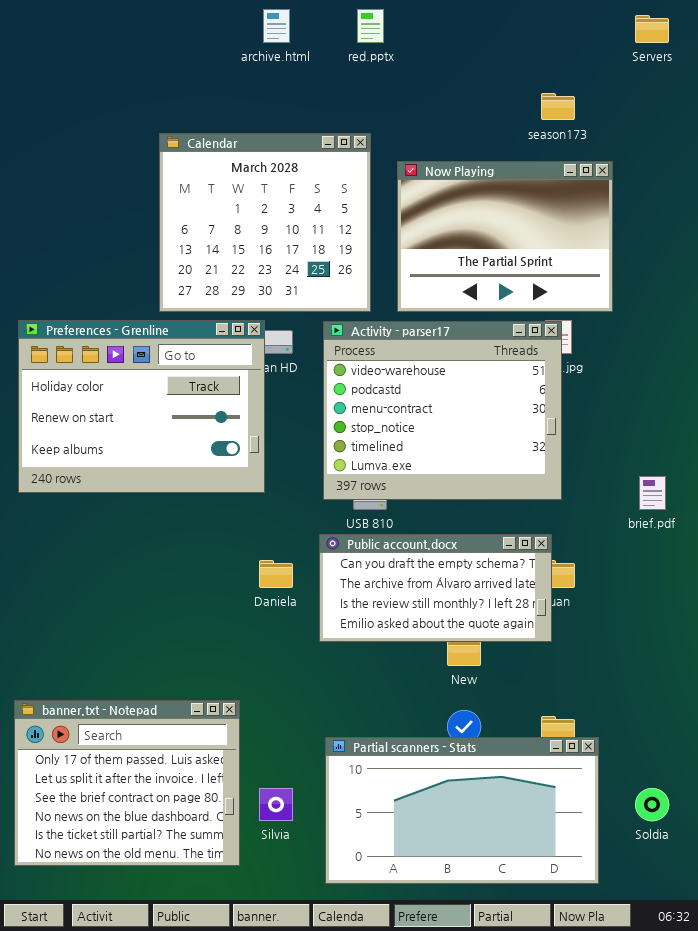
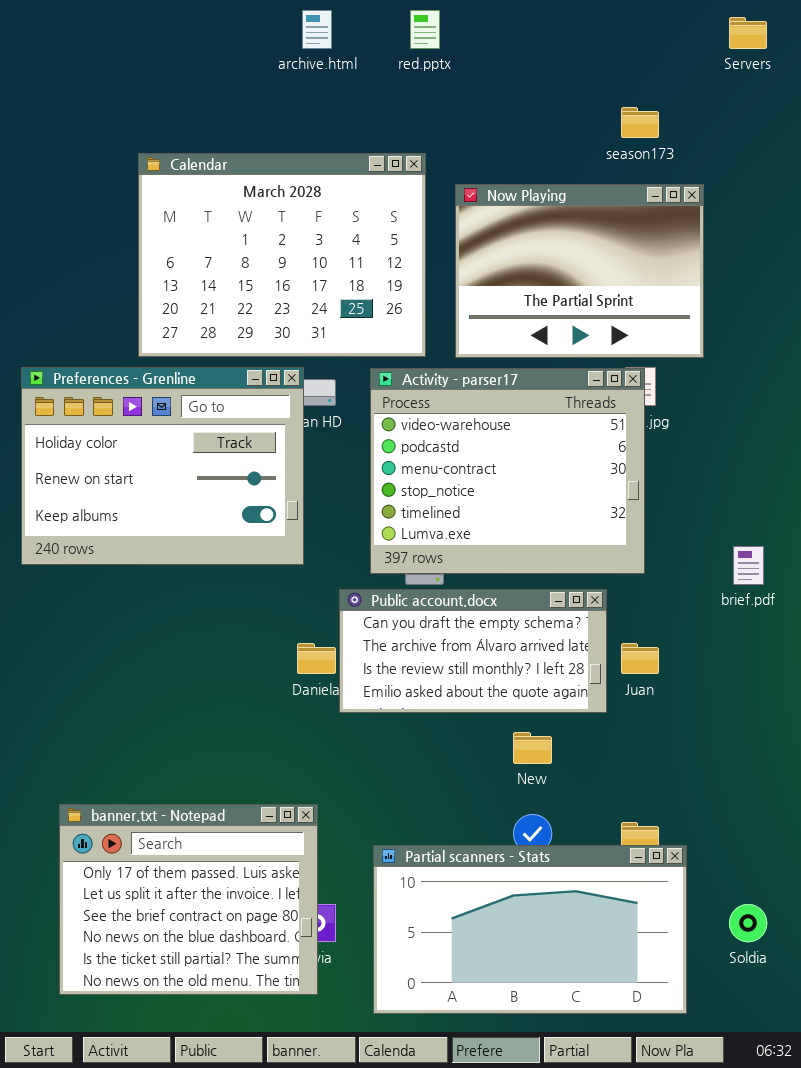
Calendar: [159,133,371,312] -> [138,153,426,357], resized
Public account.docx: [319,534,552,642] -> [339,589,607,713], moved
banner.txt - Notepad: [14,700,240,866] -> [59,804,318,995], moved

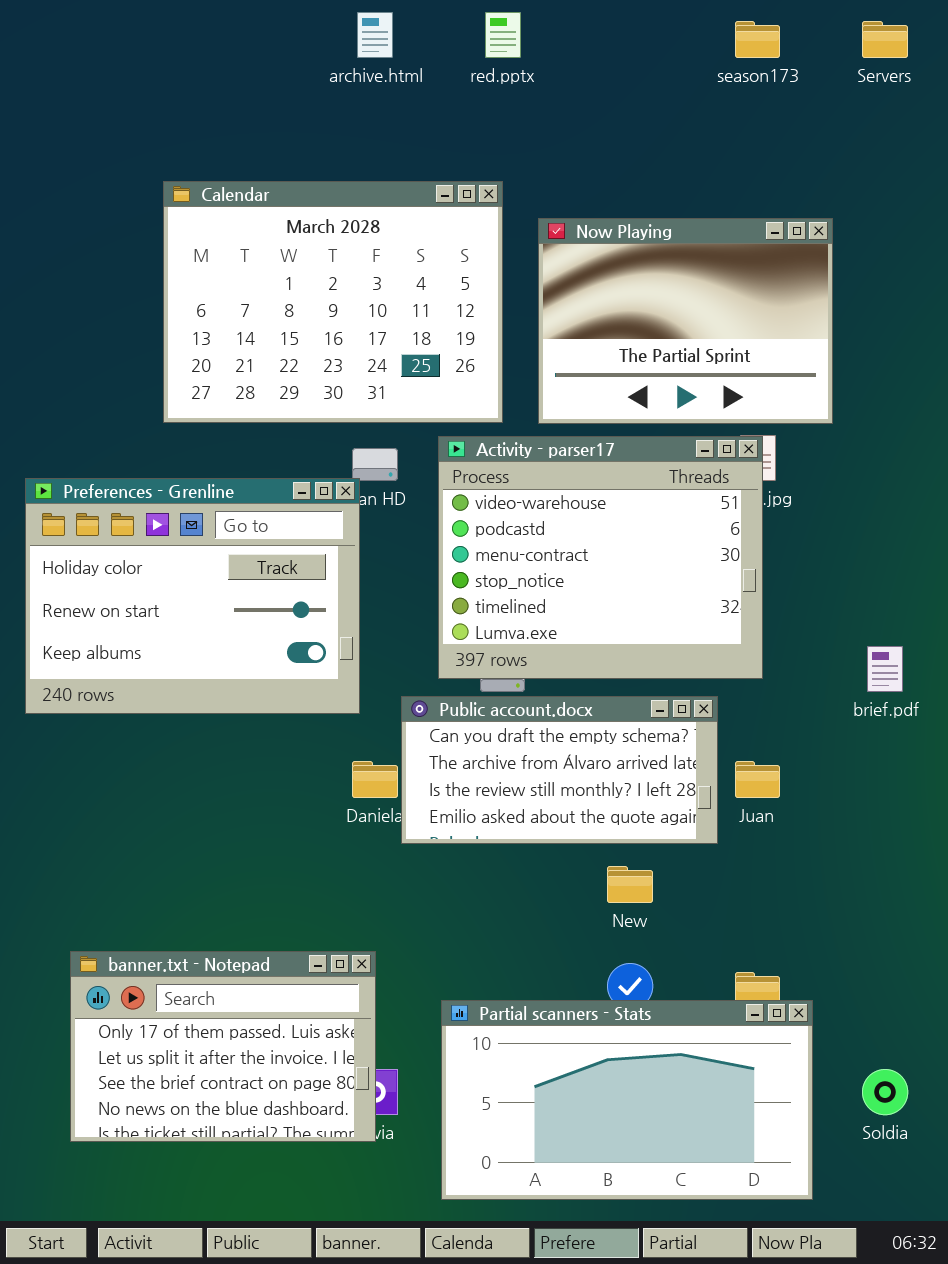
season173: [621,107,659,138] -> [735,21,780,58], moved
Preferences - Grenline: [21,367,304,565] -> [25,478,360,714], moved
banner.txt - Notepad: [59,804,318,995] -> [70,951,376,1142], resized

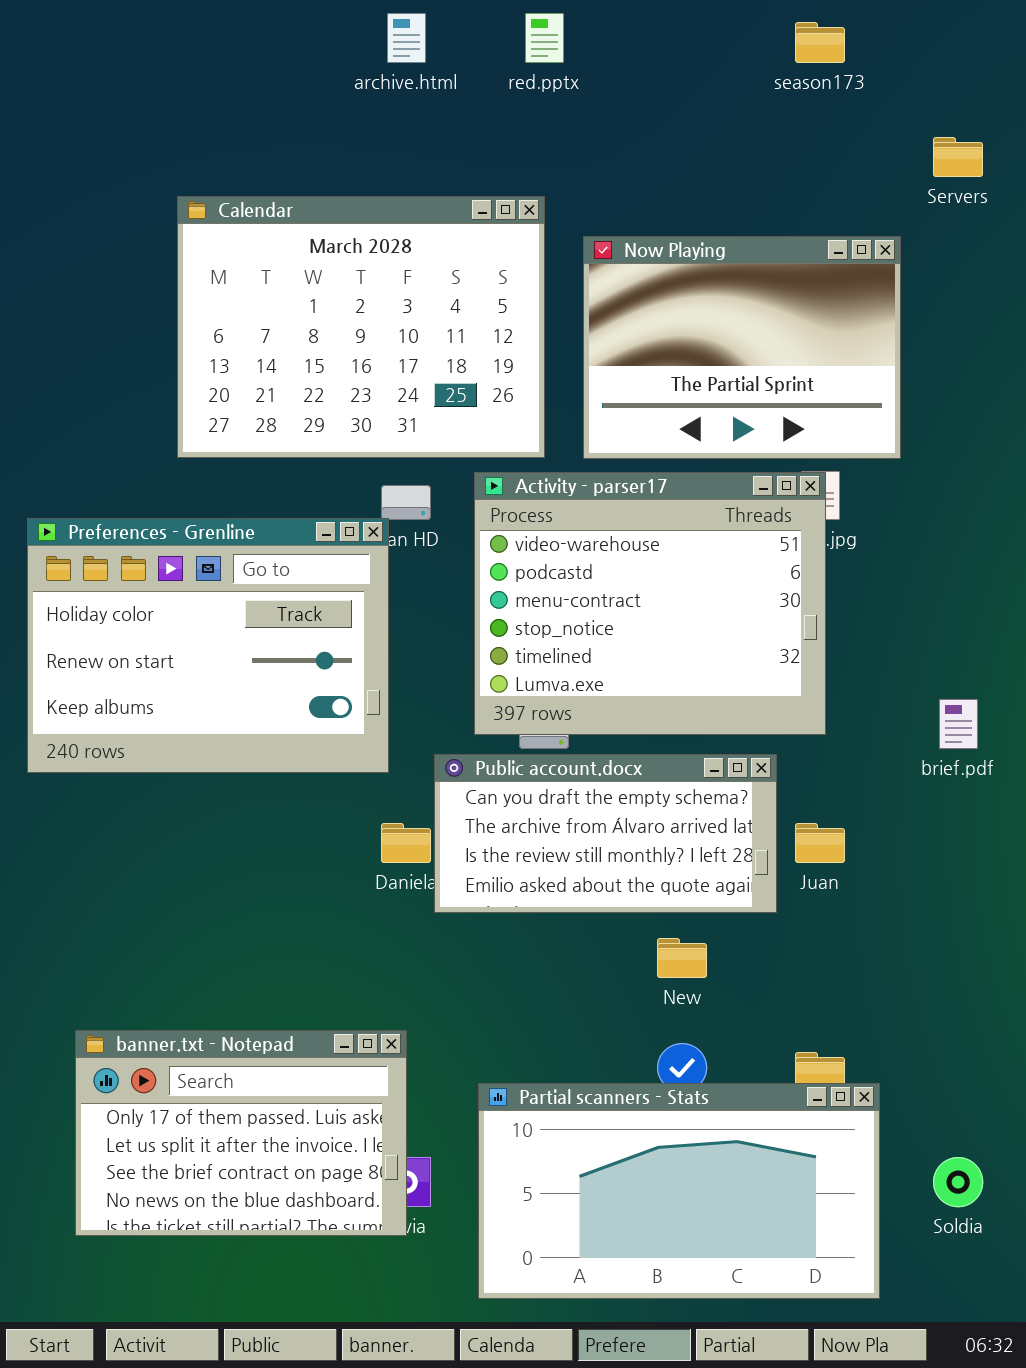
Servers: [862,21,908,58] -> [933,137,983,177], moved

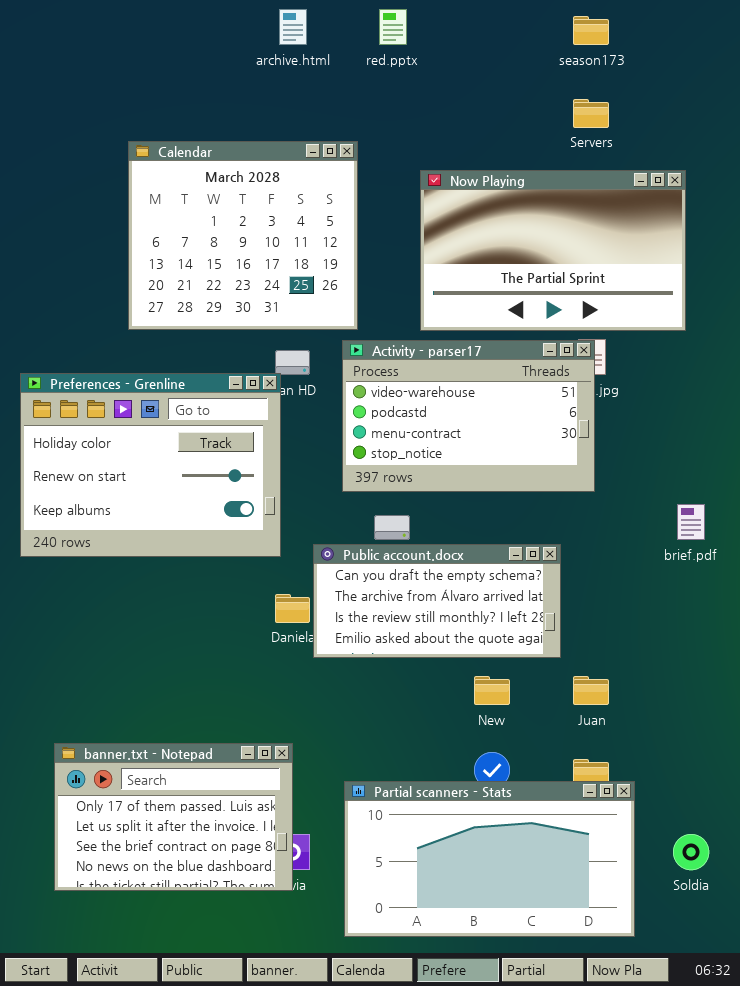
Servers: [933,137,983,177] -> [573,99,609,128], moved
Calendar: [177,196,545,458] -> [128,141,358,330], resized
Now Playing: [583,236,901,459] -> [420,170,686,331], resized
Activity - parser17: [474,472,826,735] -> [342,340,595,492], resized
Juan: [795,823,845,863] -> [573,676,609,705], moved

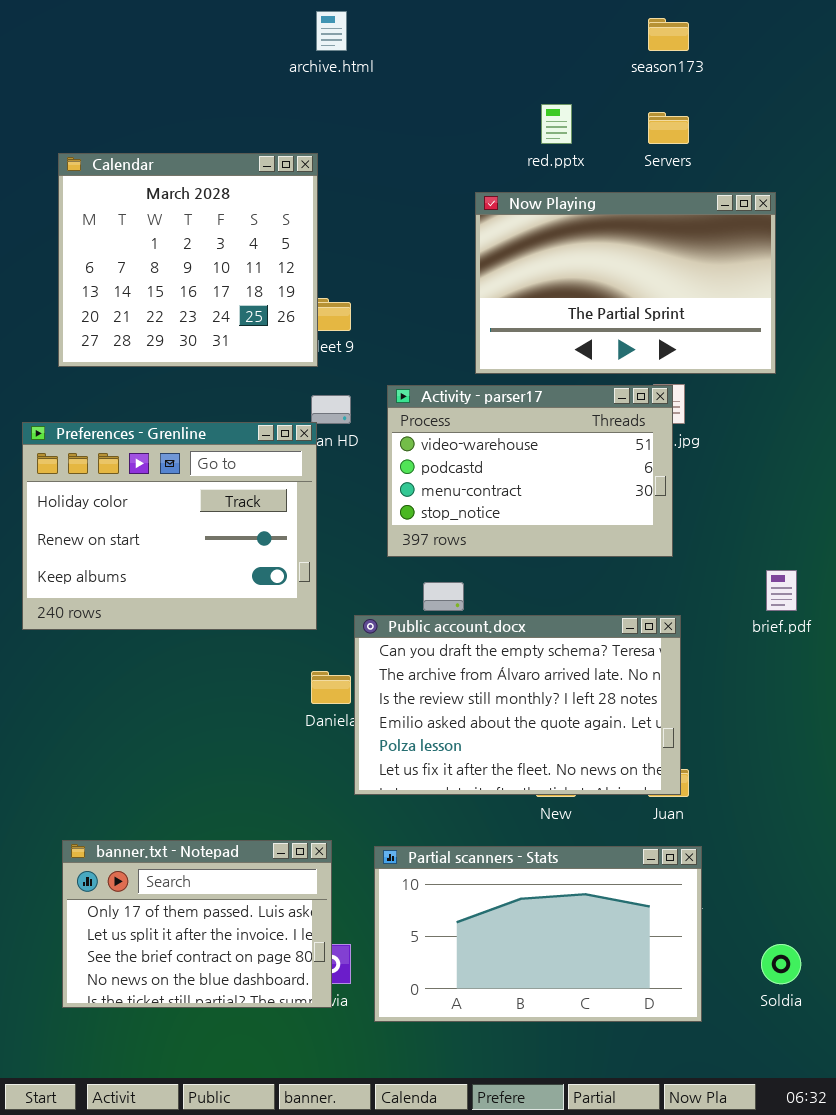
red.pptx: [379,9,407,45] -> [541,104,572,144], moved
Calendar: [128,141,358,330] -> [58,153,318,367], moved
Public account.docx: [313,544,561,658] -> [354,615,681,795], resized
Partial scanners - Stats: [344,781,635,937] -> [374,846,702,1022], moved

